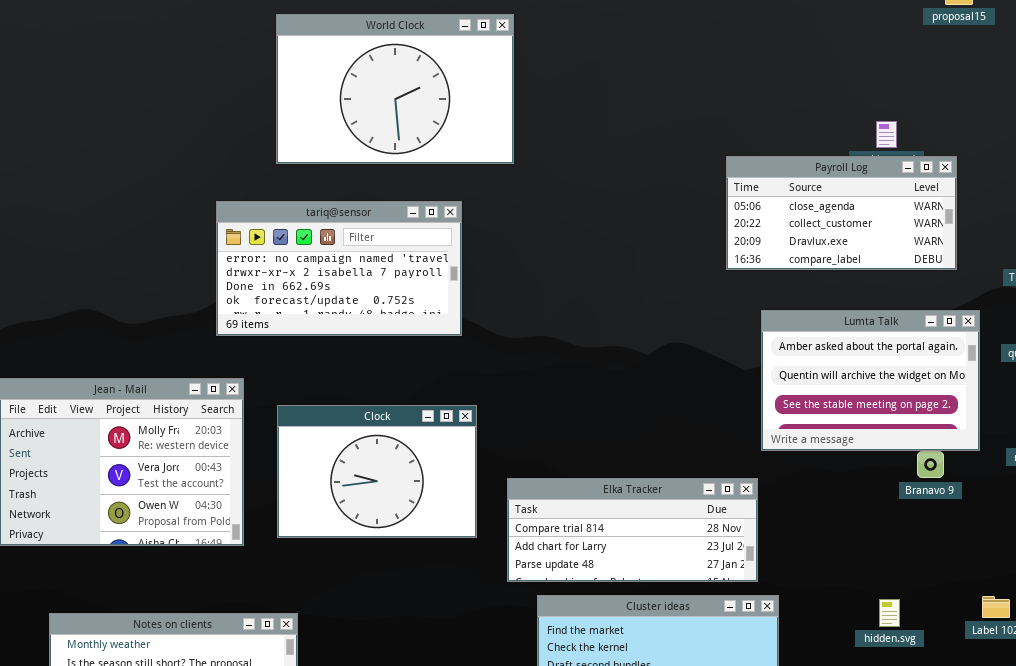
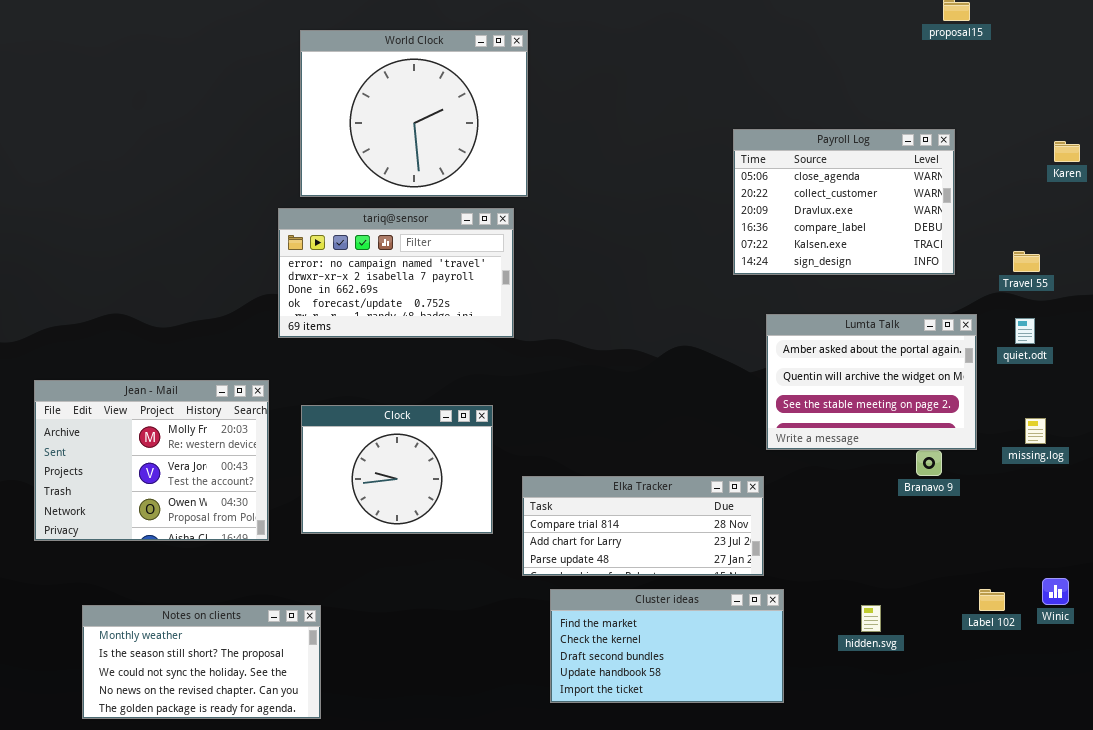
World Clock: [276,14,514,164] -> [300,30,528,197], resized
Payroll Log: [726,156,957,270] -> [733,129,955,275], resized
tariq@sensor: [216,201,462,336] -> [278,208,514,338], moved
hidden.svg: [879,599,900,627] -> [861,605,881,632], moved

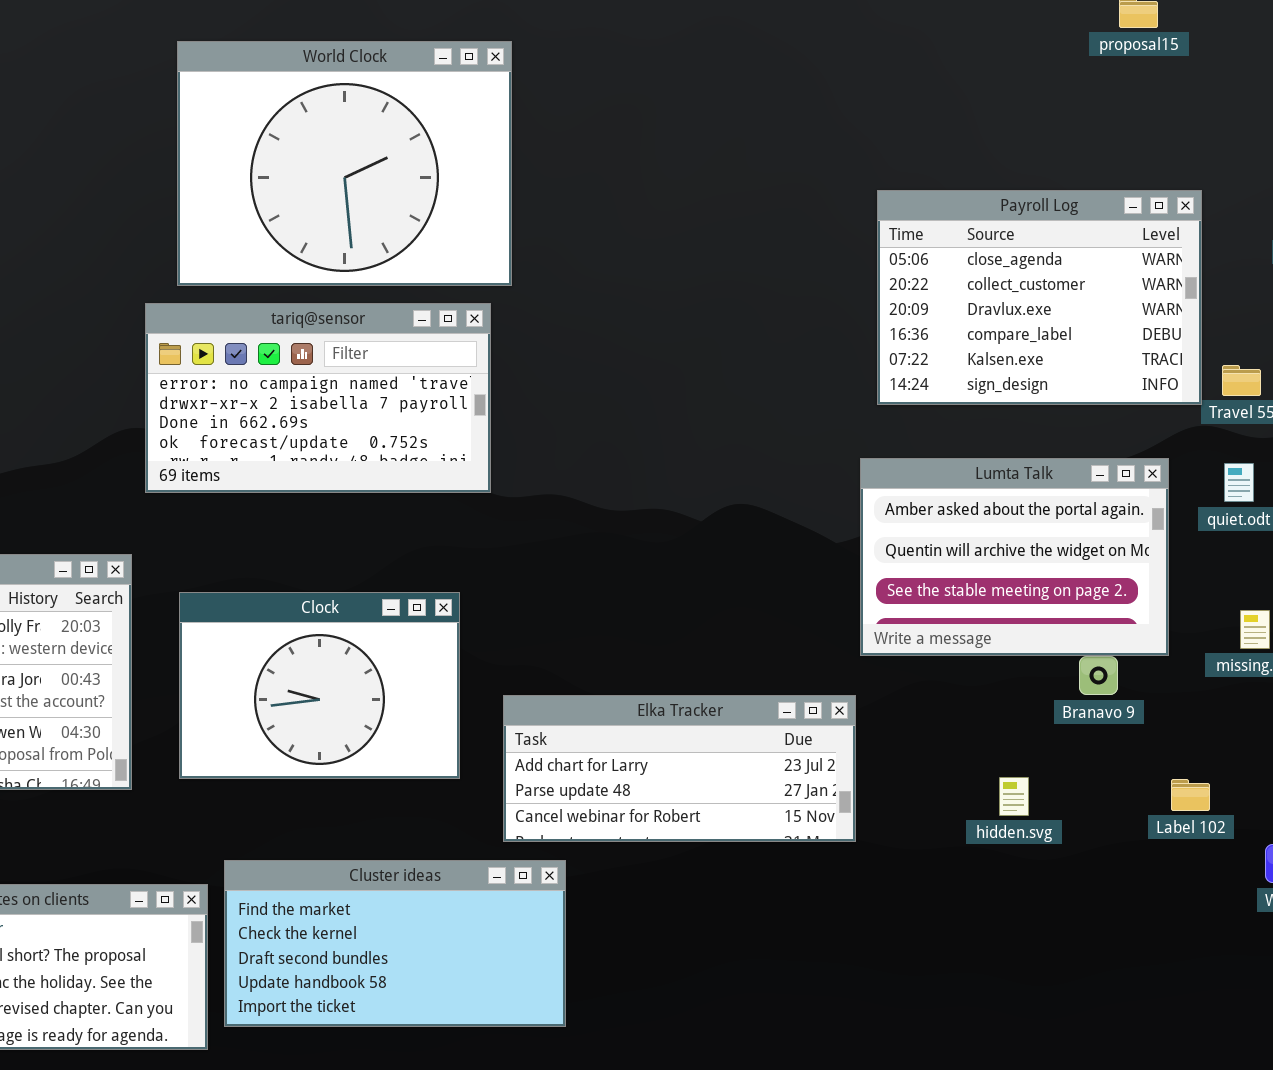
Payroll Log: [733,129,955,275] -> [877,190,1202,405], moved
Elka Tracker: [522,476,764,576] -> [503,695,856,842], scrolled down 1 row
Cluster ideas: [550,589,784,703] -> [224,860,566,1027], moved
Label 102: [979,589,1005,611] -> [1171,779,1210,811], moved
hidden.svg: [861,605,881,632] -> [999,777,1029,816], moved

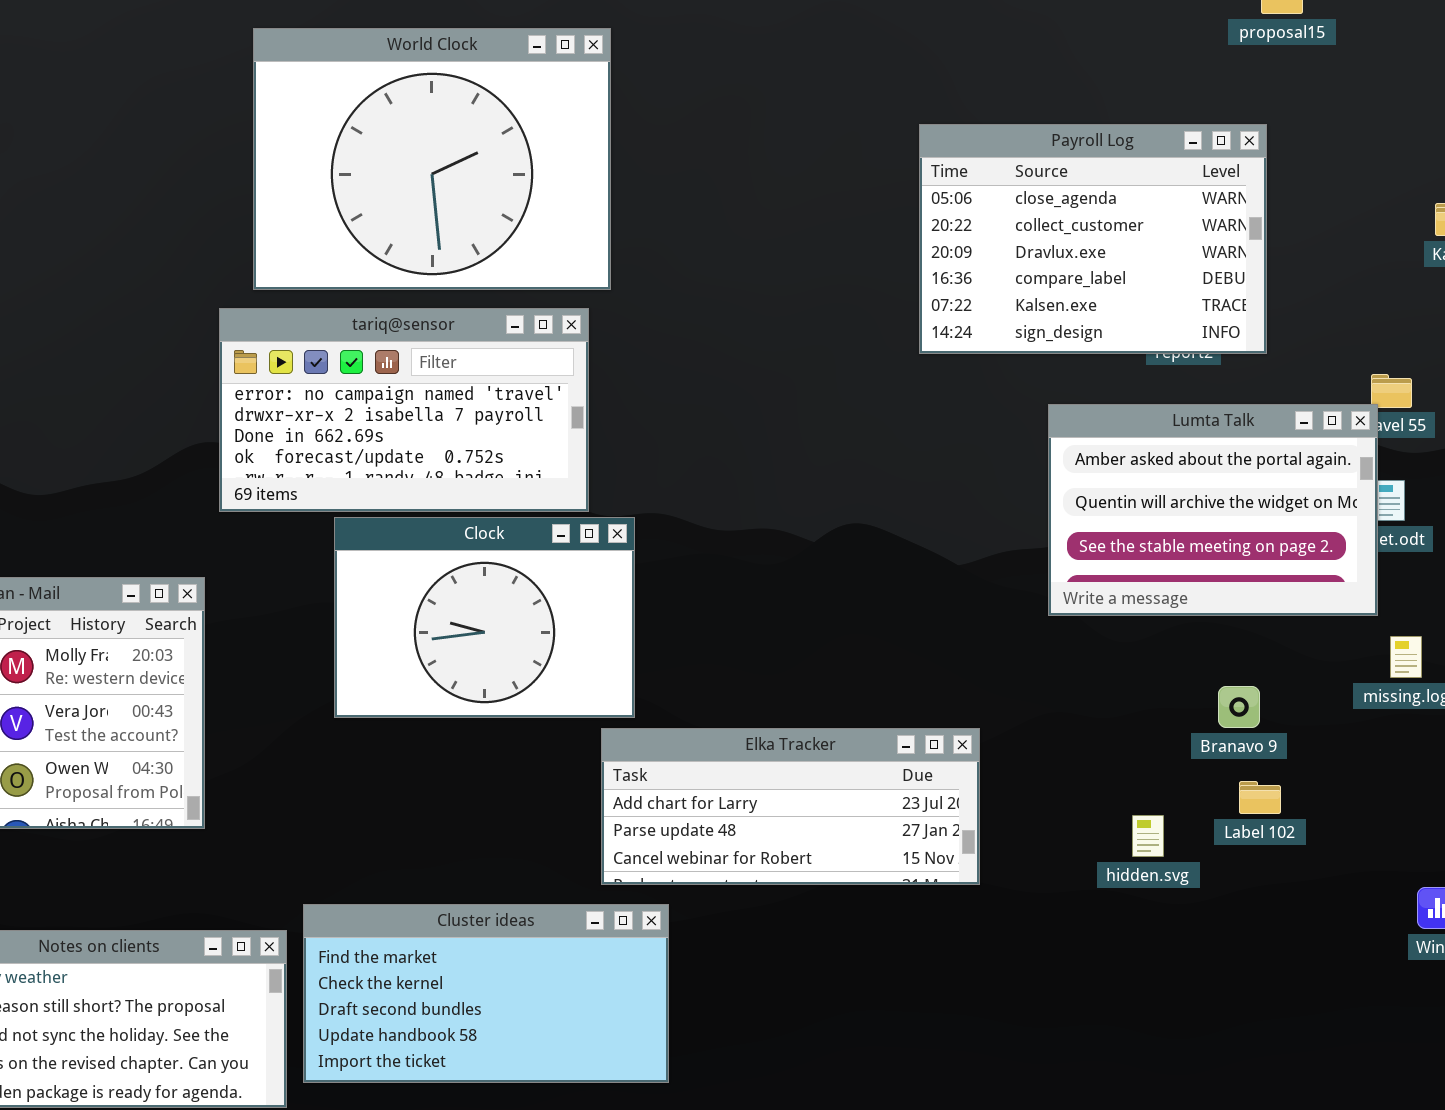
Payroll Log: [877,190,1202,405] -> [919,124,1267,354], moved
Lumta Talk: [860,458,1169,656] -> [1048,404,1378,616], moved
Clock: [179,592,460,779] -> [334,517,635,718], moved
Label 102: [1171,779,1210,811] -> [1239,781,1281,814], moved

